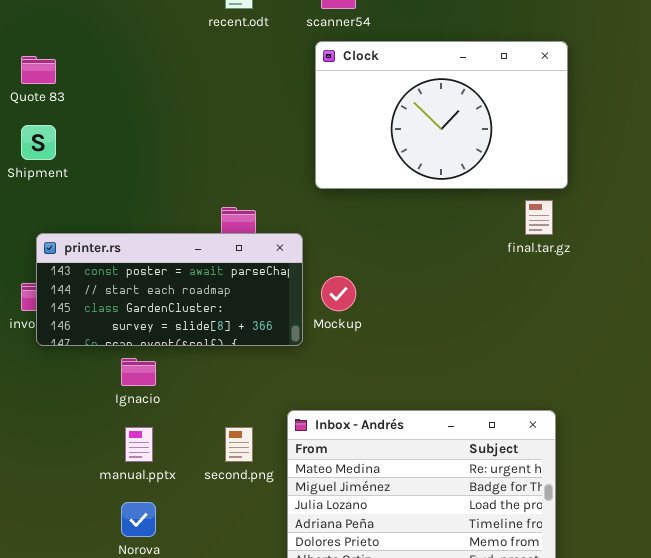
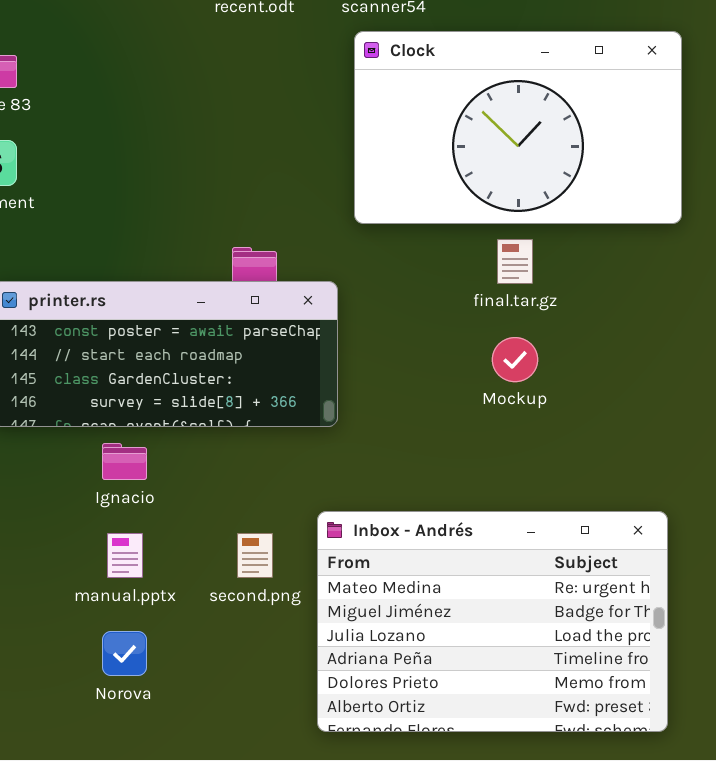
final.tar.gz: [525,200,553,235] -> [497,239,533,284], moved
Mockup: [321,276,356,311] -> [492,337,538,382], moved

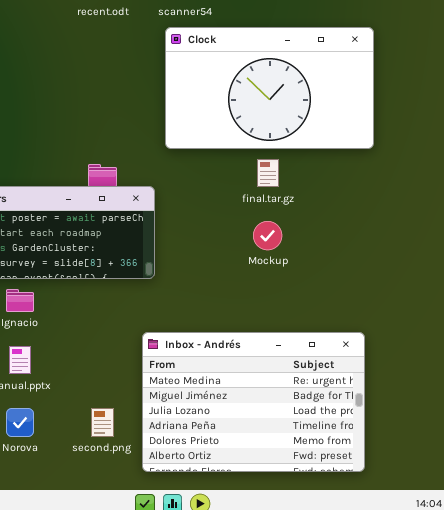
second.png: [237,533,273,578] -> [91,408,114,437], moved

